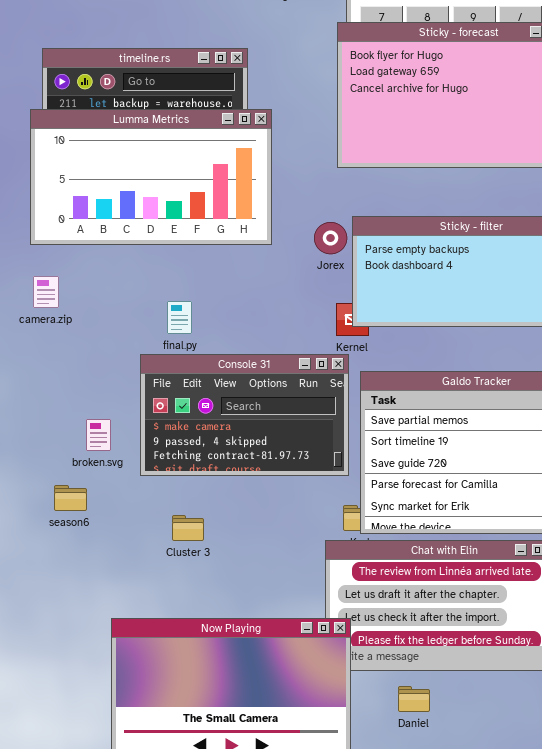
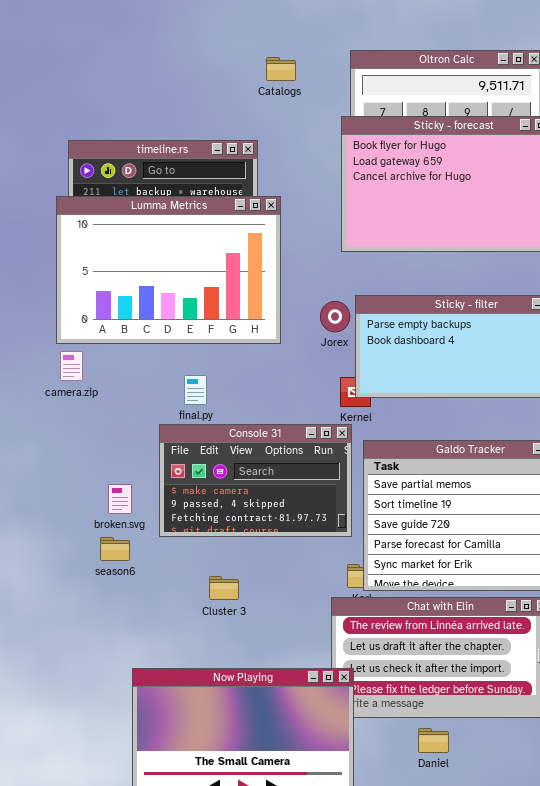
Lumma Metrics: [30,109,272,245] -> [56,196,281,344], resized
season6: [54,485,87,511] -> [100,537,130,561], moved
Cluster 3: [172,515,204,541] -> [209,576,239,600], moved
Daniel: [398,686,430,712] -> [418,728,449,753], moved

